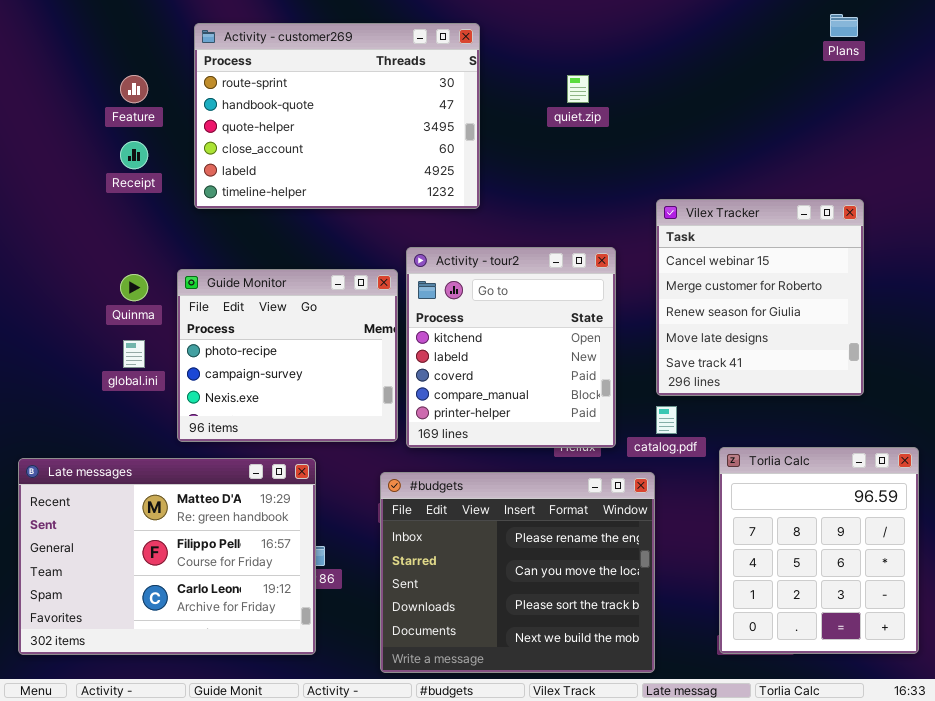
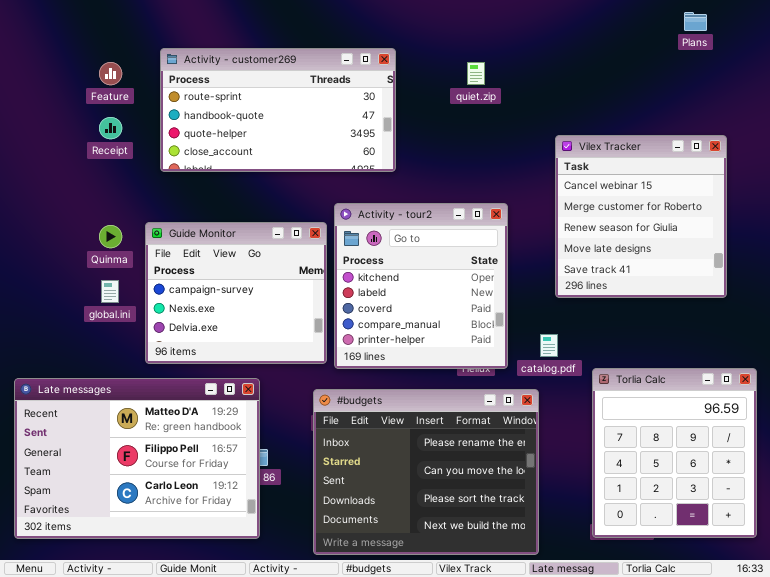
Activity - customer269: [194,23,480,209] -> [160,48,396,172], resized
Vilex Tracker: [656,199,864,396] -> [555,135,727,298], moved
Guide Monitor: [177,269,398,442] -> [145,222,327,364], scrolled down 1 row

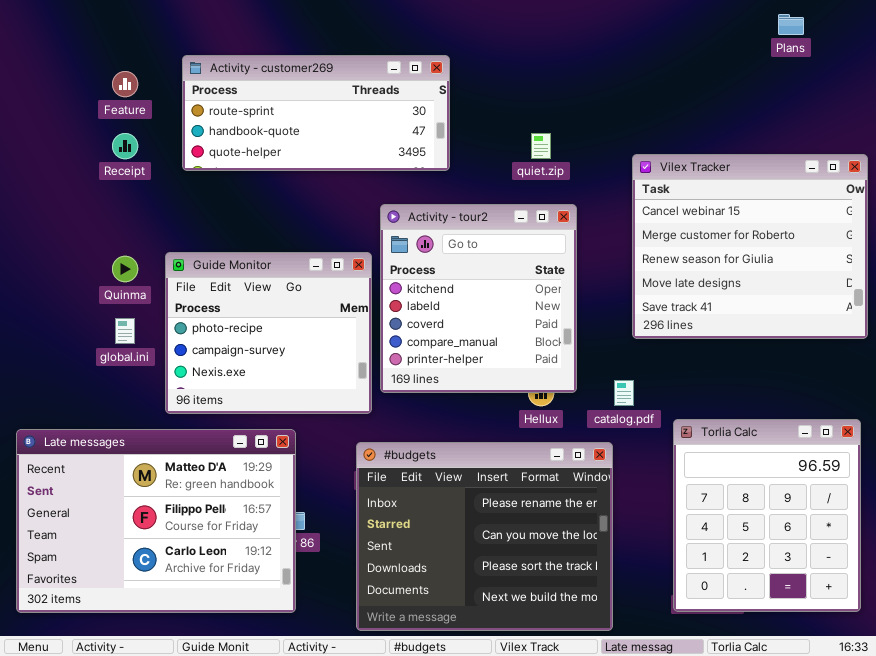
Activity - customer269: [160,48,396,172] -> [182,55,450,171], resized
quiet.zip: [467,62,485,85] -> [531,133,551,159], moved
Vilex Tracker: [555,135,727,298] -> [632,154,868,339], resized
Activity - tour2: [334,203,508,369] -> [380,204,577,393], moved
Guide Monitor: [145,222,327,364] -> [165,252,372,414], scrolled up 1 row

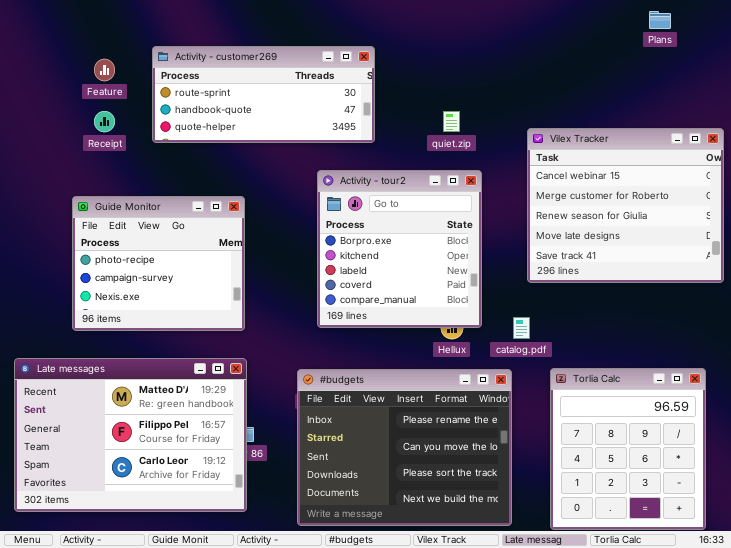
Activity - tour2: [380,204,577,393] -> [317,170,482,328], scrolled up 1 row
Guide Monitor: [165,252,372,414] -> [72,196,245,331], moved
Torlia Calc: [673,419,861,612] -> [550,368,706,530], moved

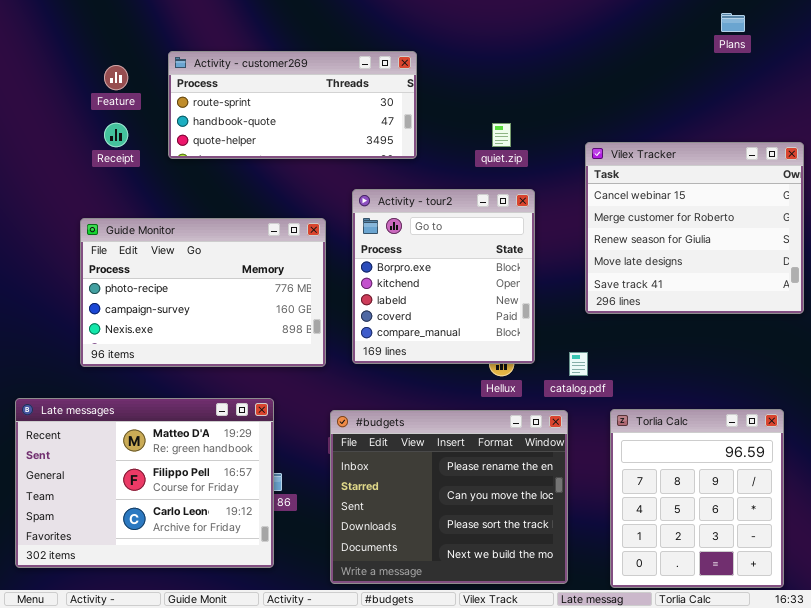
Guide Monitor: [72,196,245,331] -> [80,218,326,367], resized

